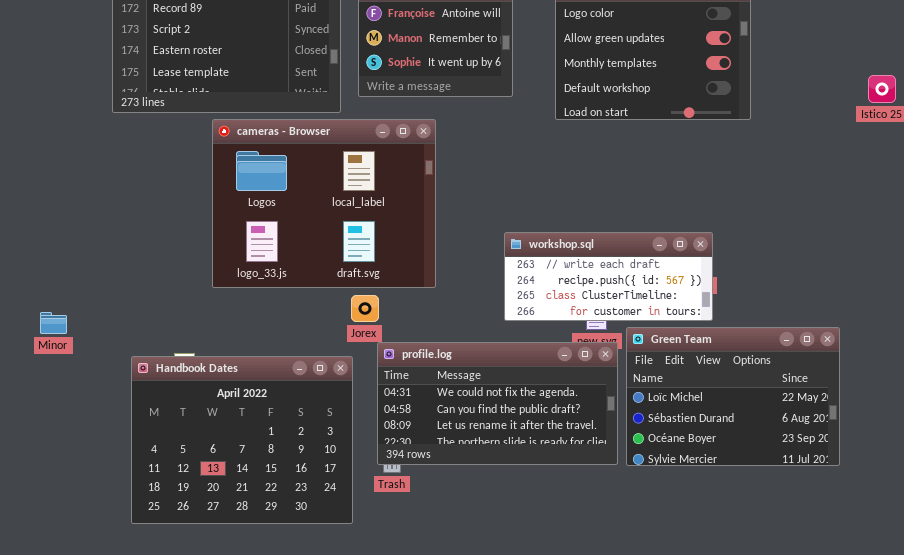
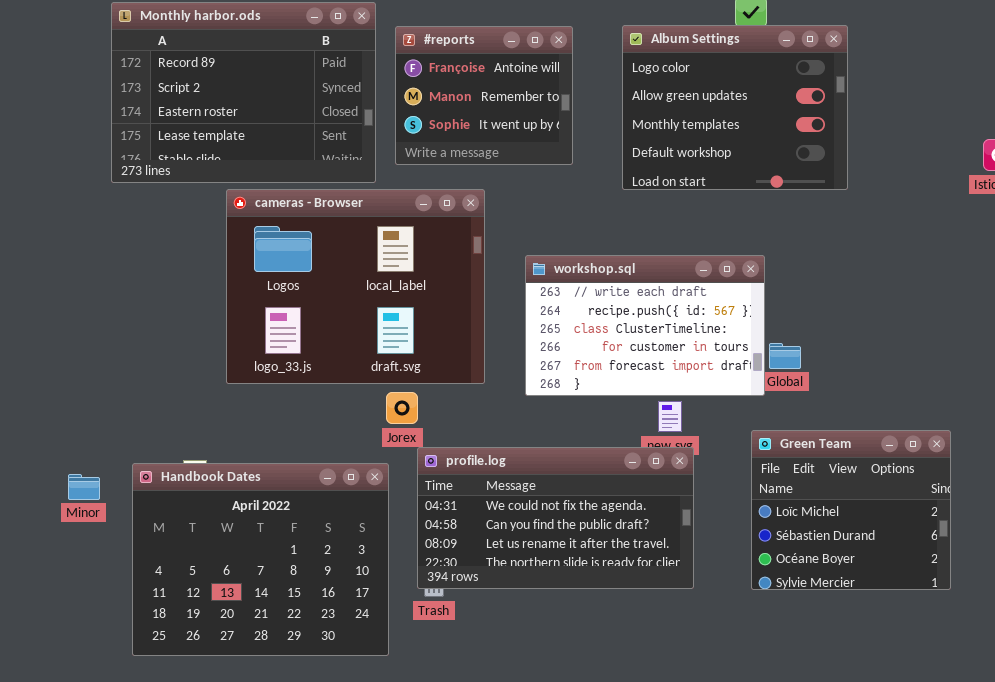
workshop.sql: [504,232,713,321] -> [525,255,765,396], moved, resized
Minor: [40,312,67,334] -> [68,474,100,500], moved
Green Team: [626,327,840,466] -> [751,430,951,590], resized

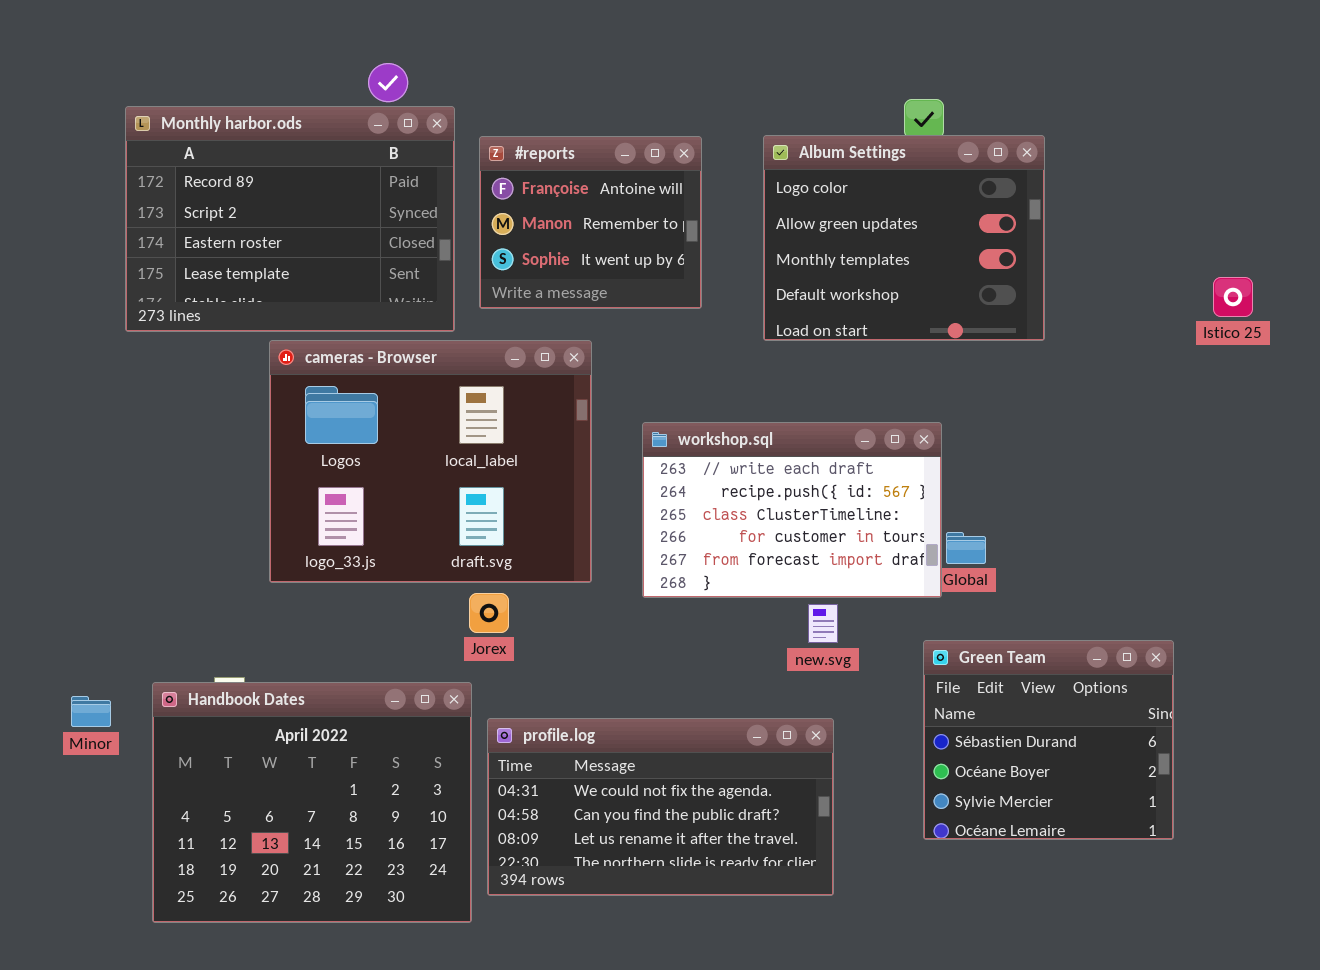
Green Team: [751,430,951,590] -> [923,640,1174,840], scrolled down 1 row
profile.log: [417,447,694,589] -> [487,718,834,896], moved

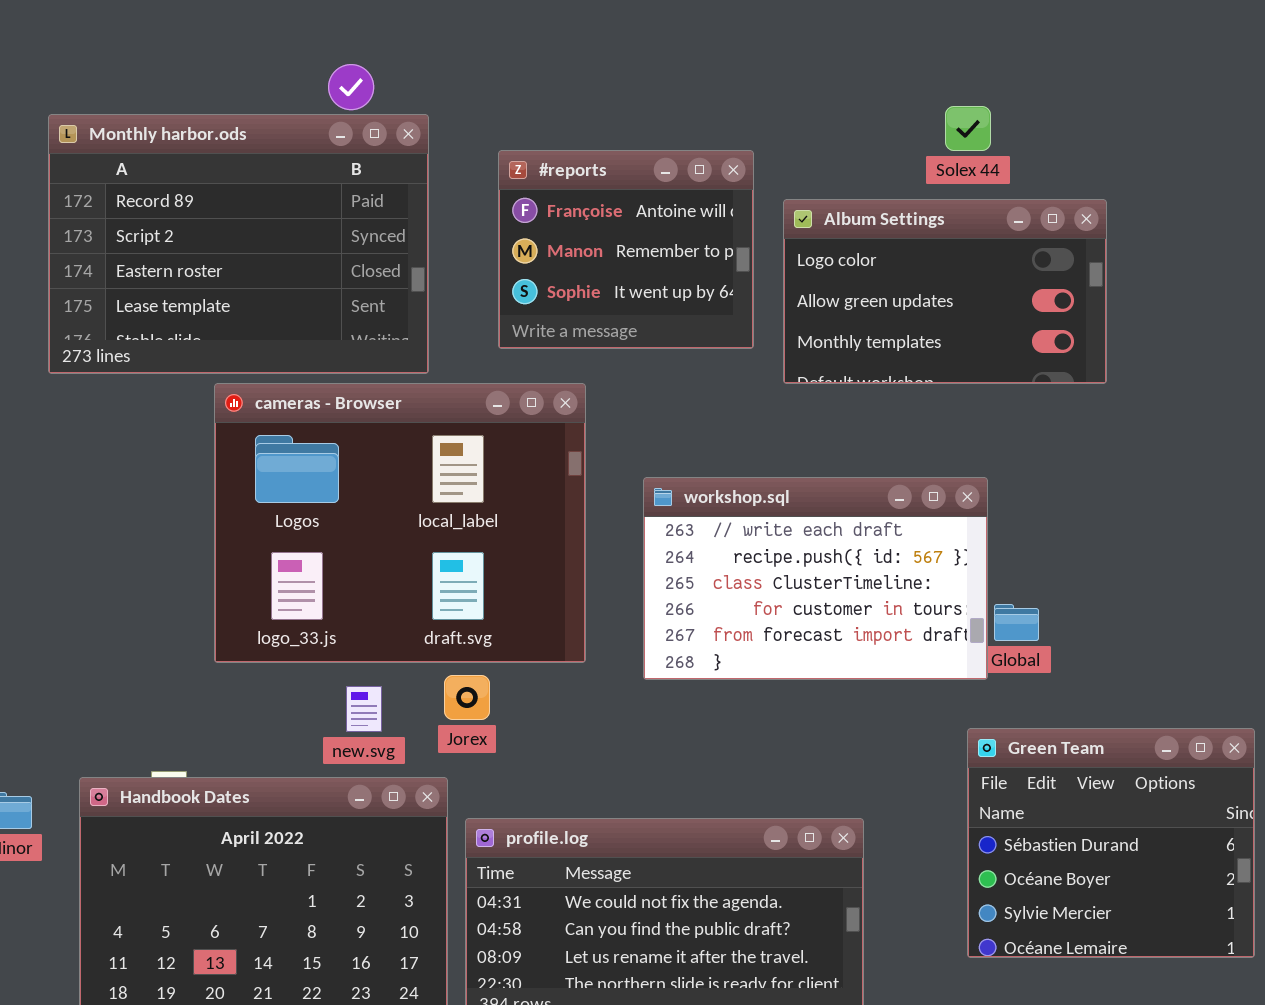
Album Settings: [763,135,1045,341] -> [783,199,1107,384], resized
#reports: [479,136,702,309] -> [498,150,754,349], moved
new.svg: [808,604,838,643] -> [346,686,382,732], moved

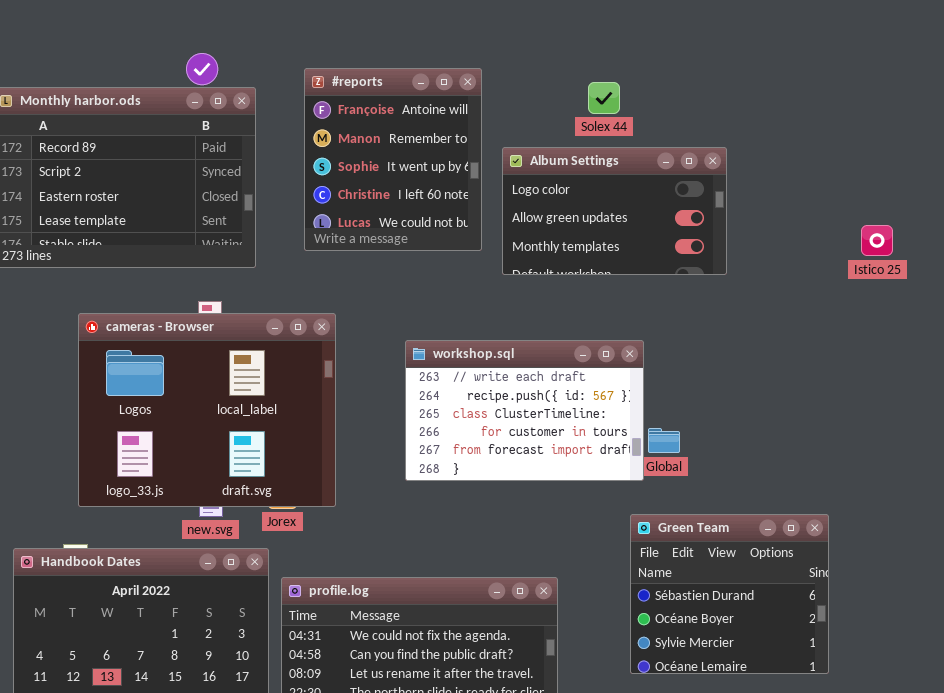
Solex 44: [945,106,991,151] -> [588,82,620,114], moved
#reports: [498,150,754,349] -> [304,68,482,251], resized
cameras - Browser: [214,383,586,663] -> [78,313,336,507], moved

